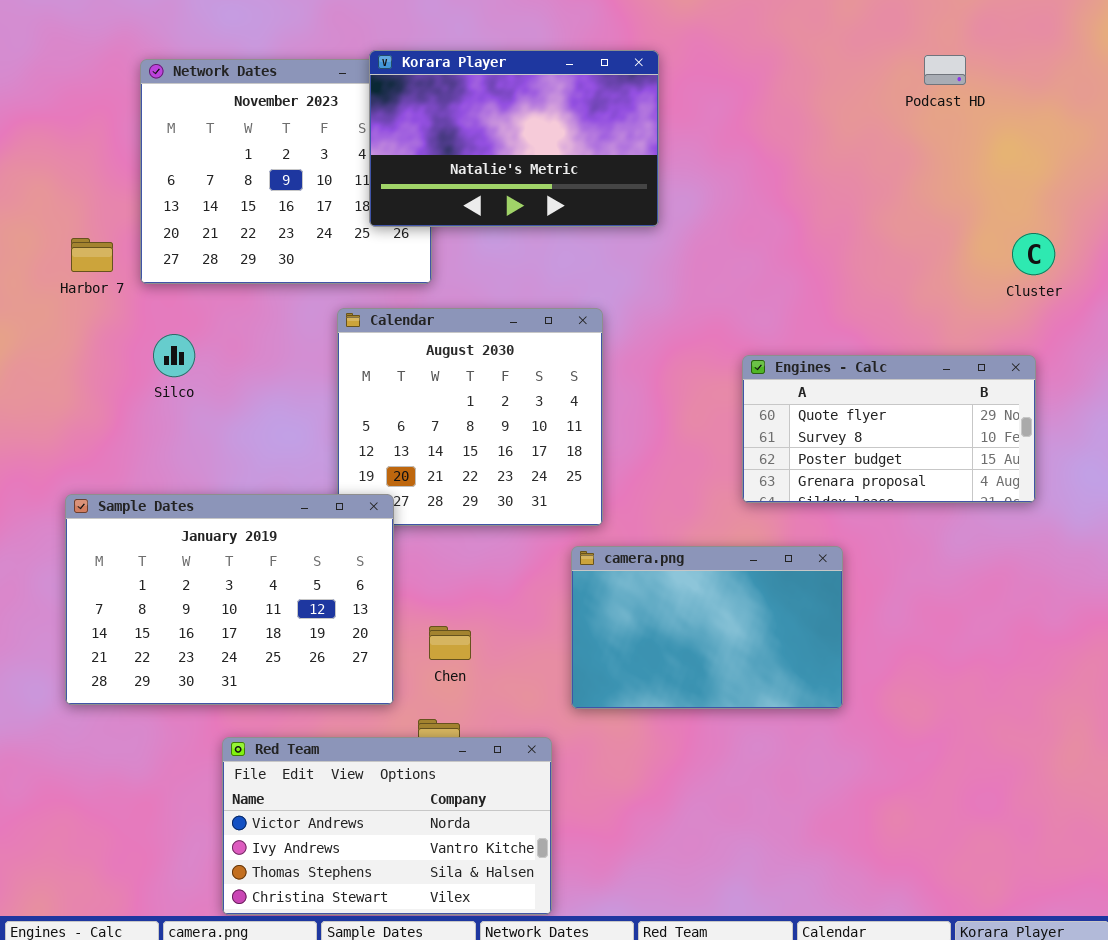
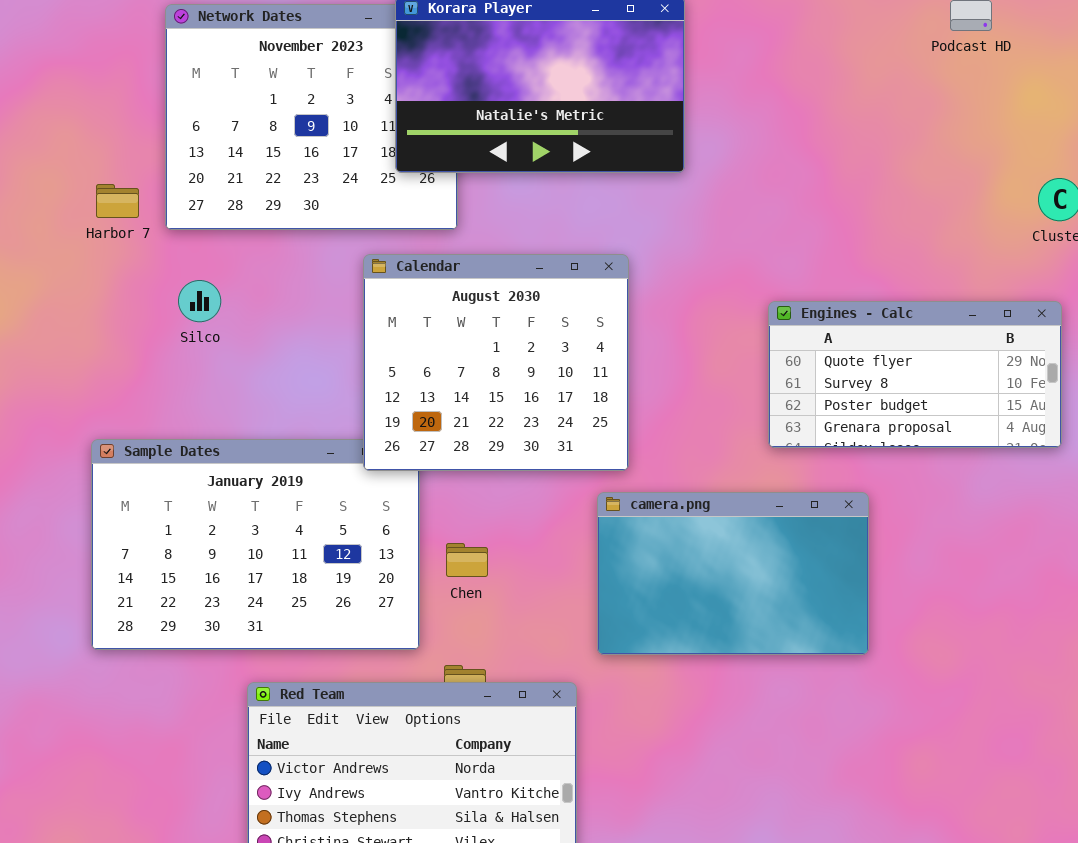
Calendar: [337,308,603,526] -> [363,254,629,471], raised
Chen: [429,626,471,660] -> [446,543,488,577], moved

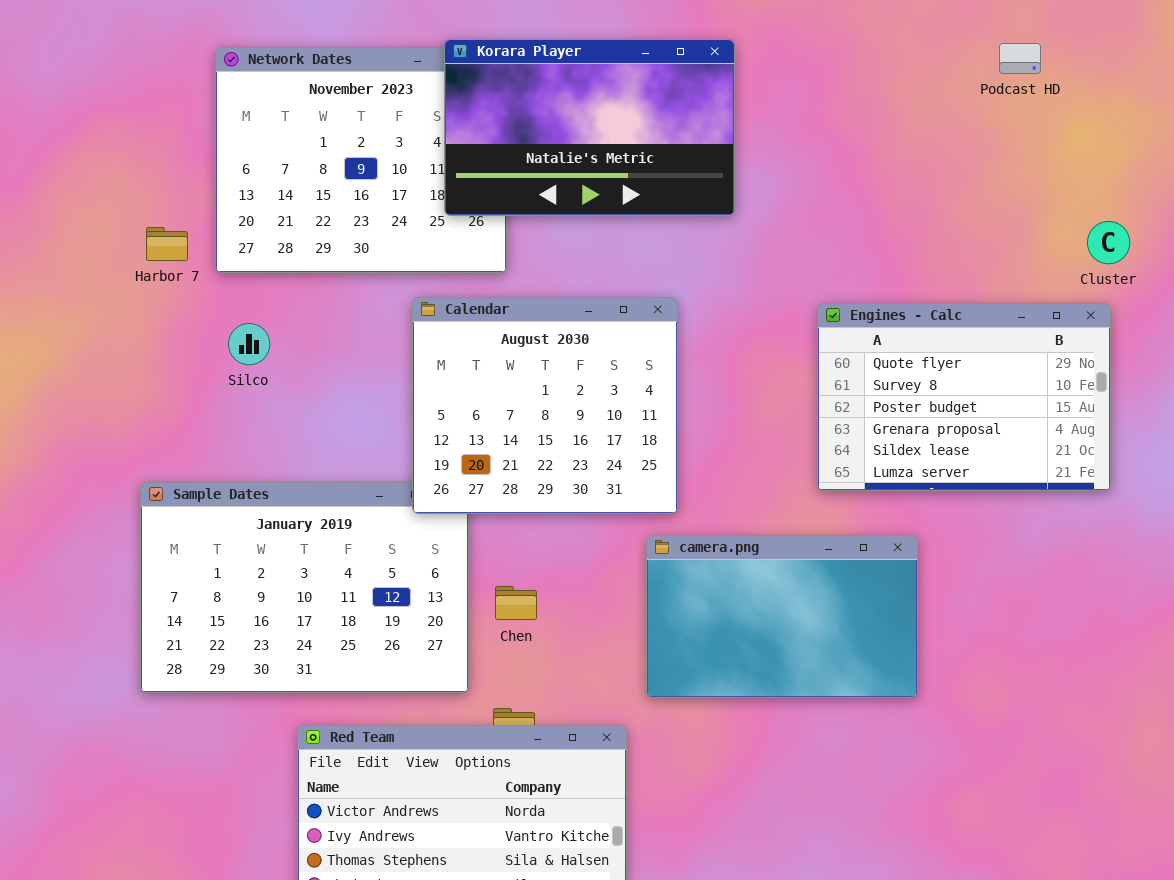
Engines - Calc: [768,301,1062,448] -> [817,303,1111,491], resized

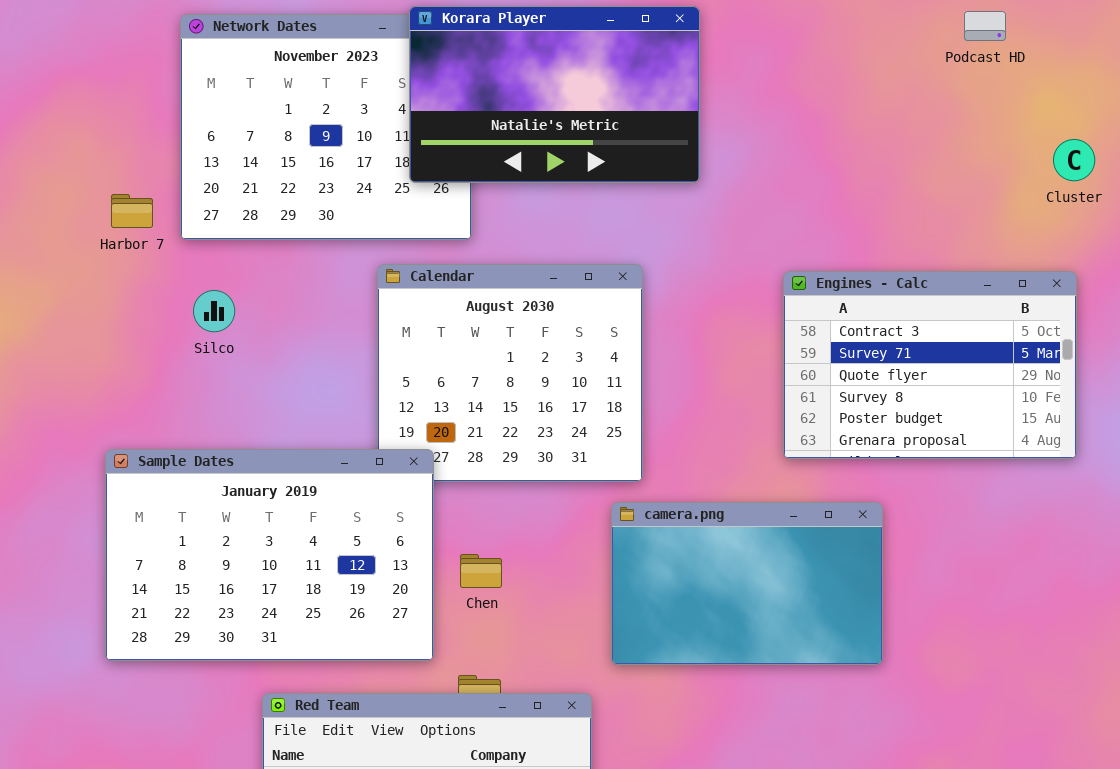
Cluster: [1087,221,1130,264] -> [1053,139,1095,181], moved
Engines - Calc: [817,303,1111,491] -> [783,271,1077,459], scrolled up 2 rows
Sample Dates: [140,482,469,693] -> [105,449,434,661], raised

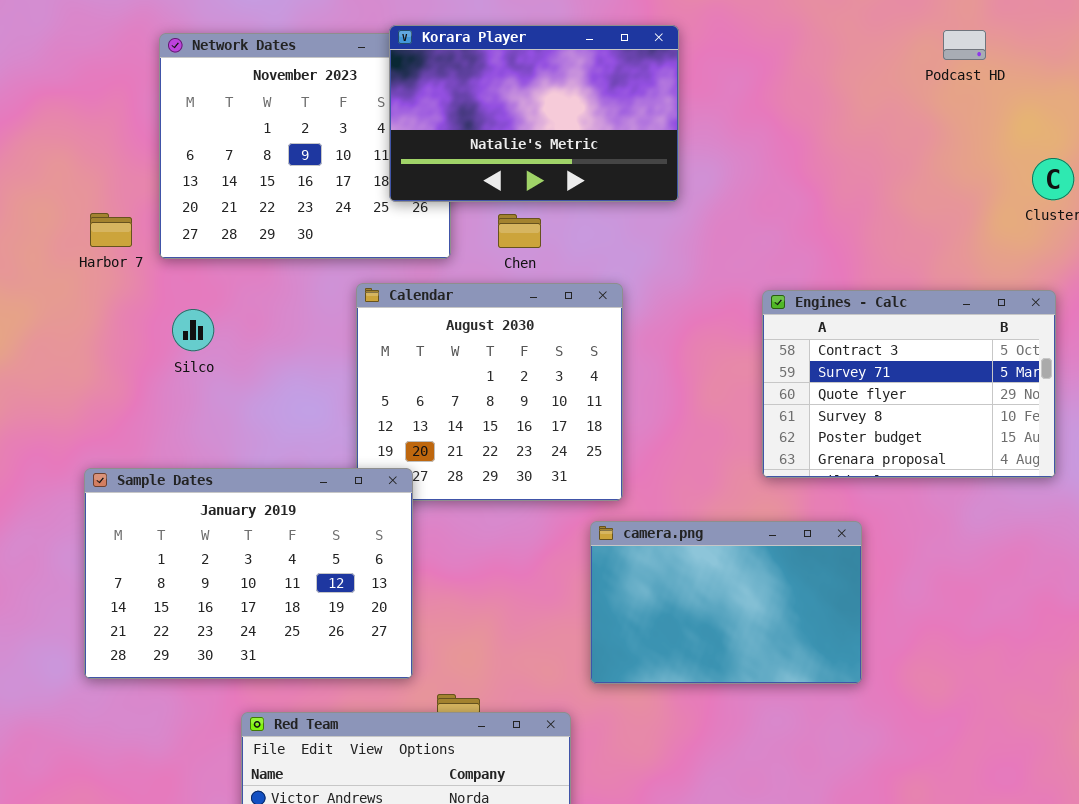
Chen: [460,554,502,588] -> [498,214,541,248], moved

